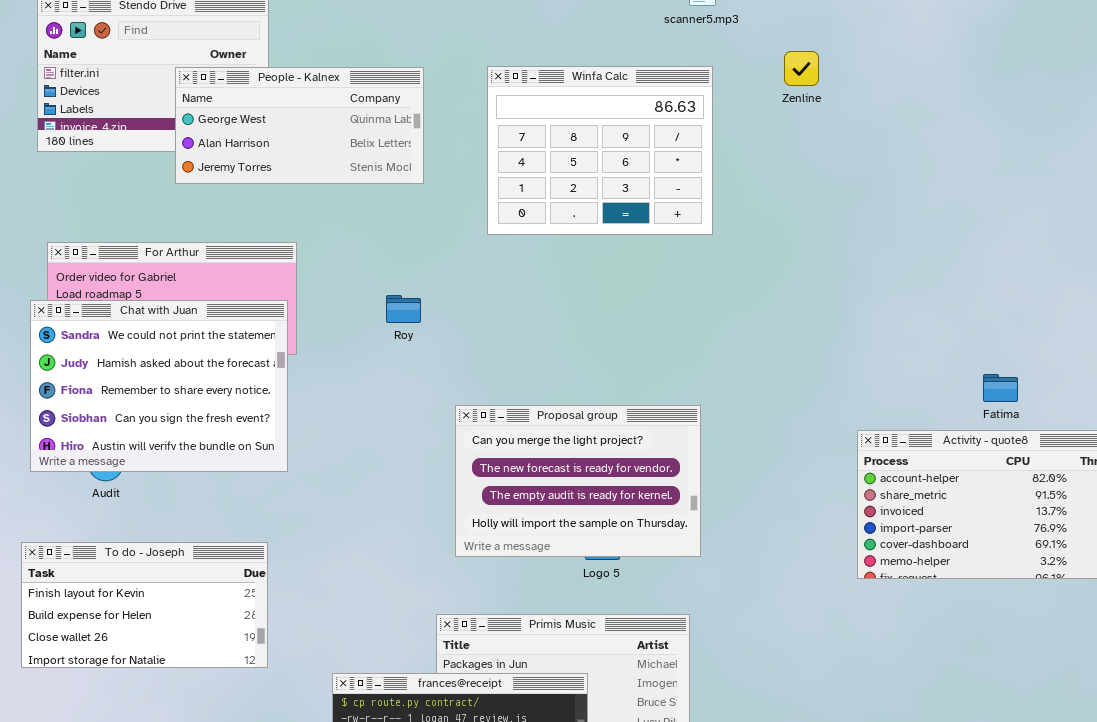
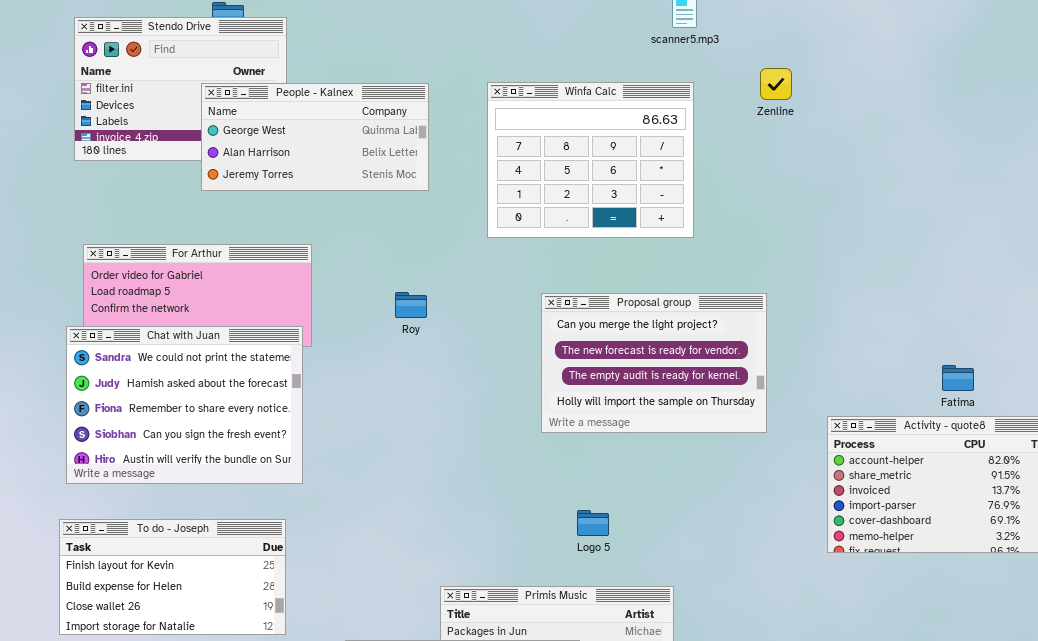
Chat with Juan: [30,300,288,472] -> [66,326,303,484], moved
Proposal group: [455,405,701,557] -> [541,293,767,433], moved

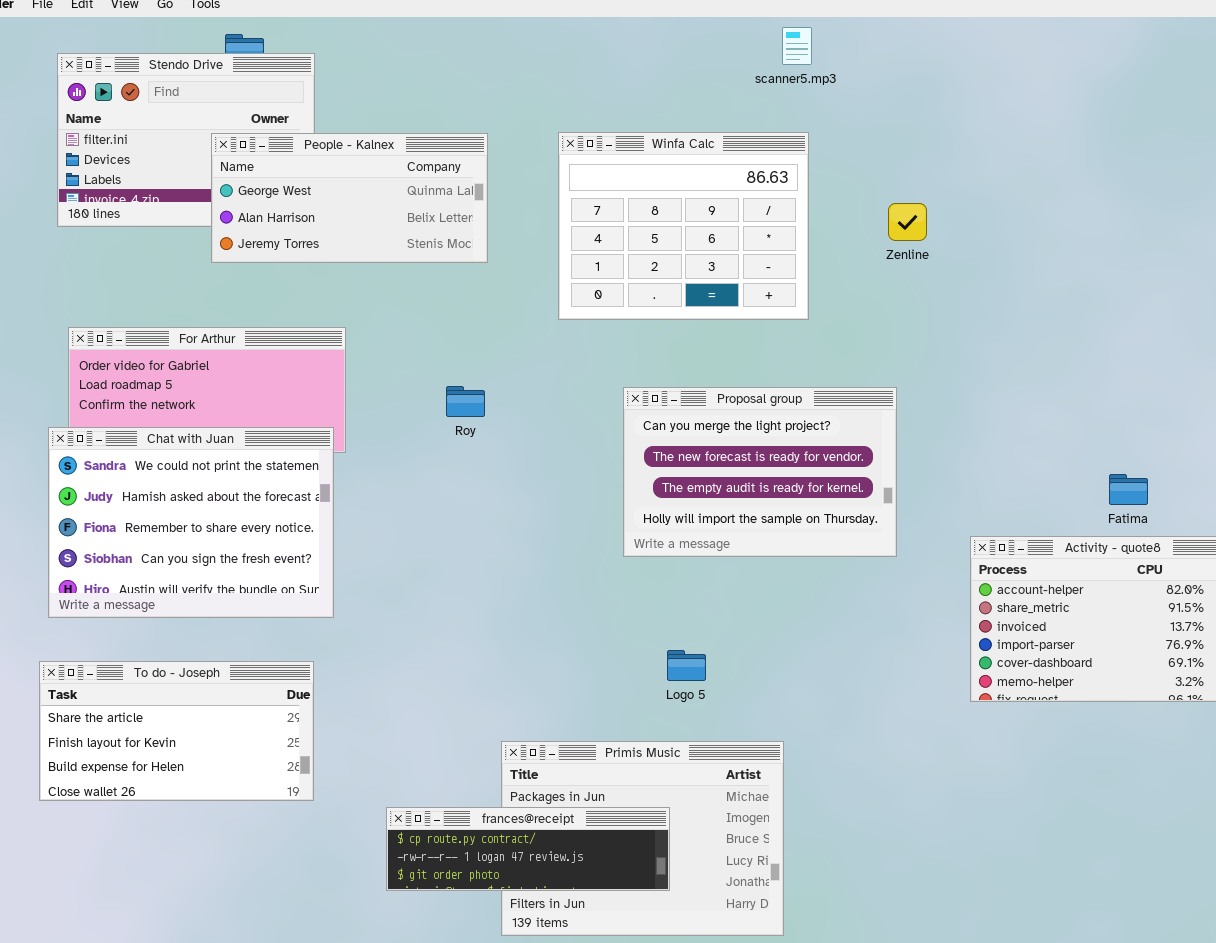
Zenline: [760,68,792,100] -> [888,203,927,241], moved
To do - Joseph: [59,519,286,635] -> [39,661,314,801], scrolled up 1 row

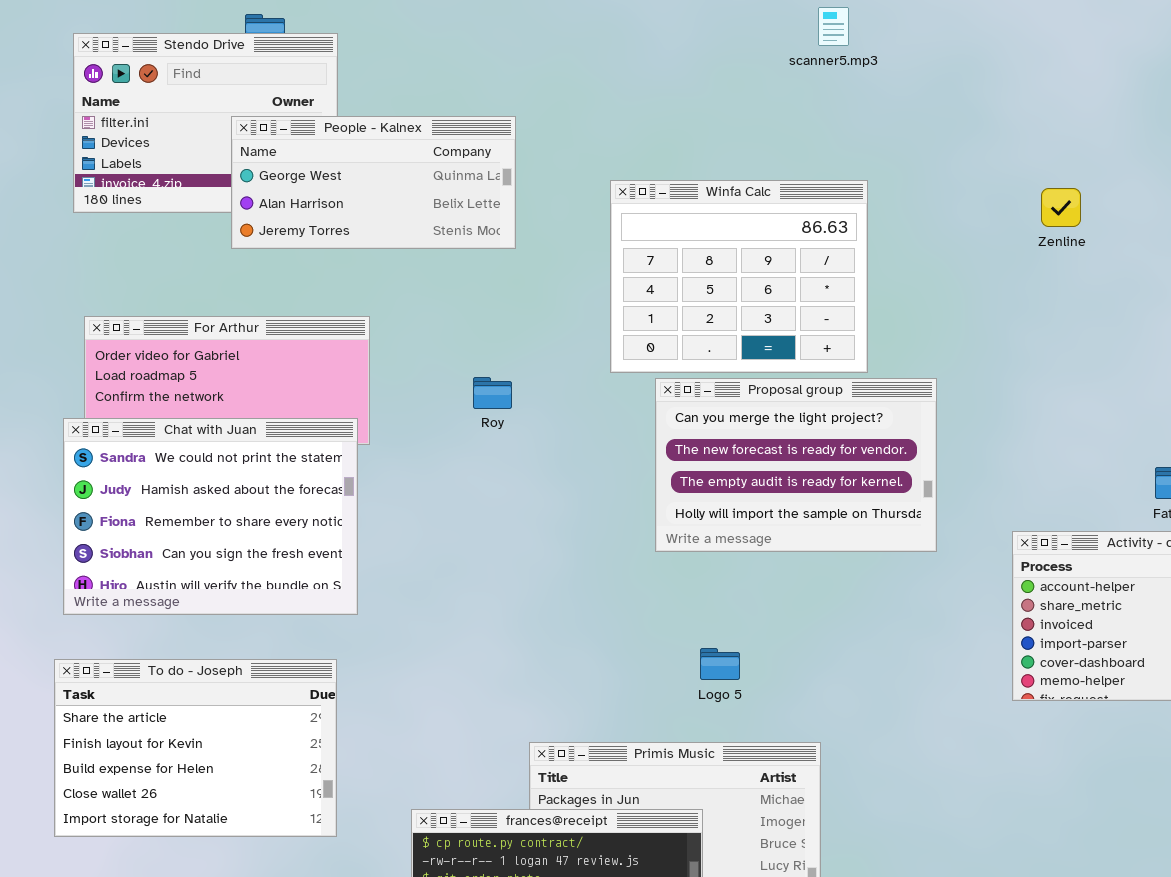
Winfa Calc: [558,132,809,320] -> [610,180,868,373], moved
Zenline: [888,203,927,241] -> [1041,188,1081,227], moved
To do - Joseph: [39,661,314,801] -> [54,659,337,837], resized

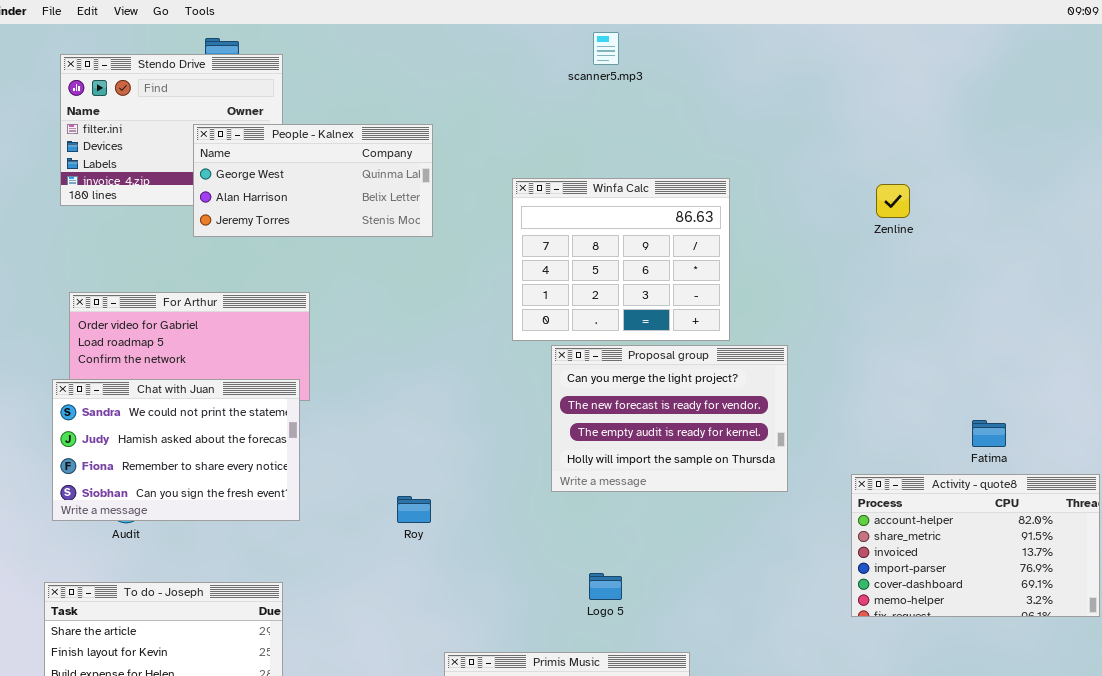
scanner5.mp3: [818,7,849,46] -> [593,32,619,65], moved
Roy: [473,377,512,409] -> [397,496,431,523], moved
Chat with Juan: [63,418,358,615] -> [52,379,300,521], resized

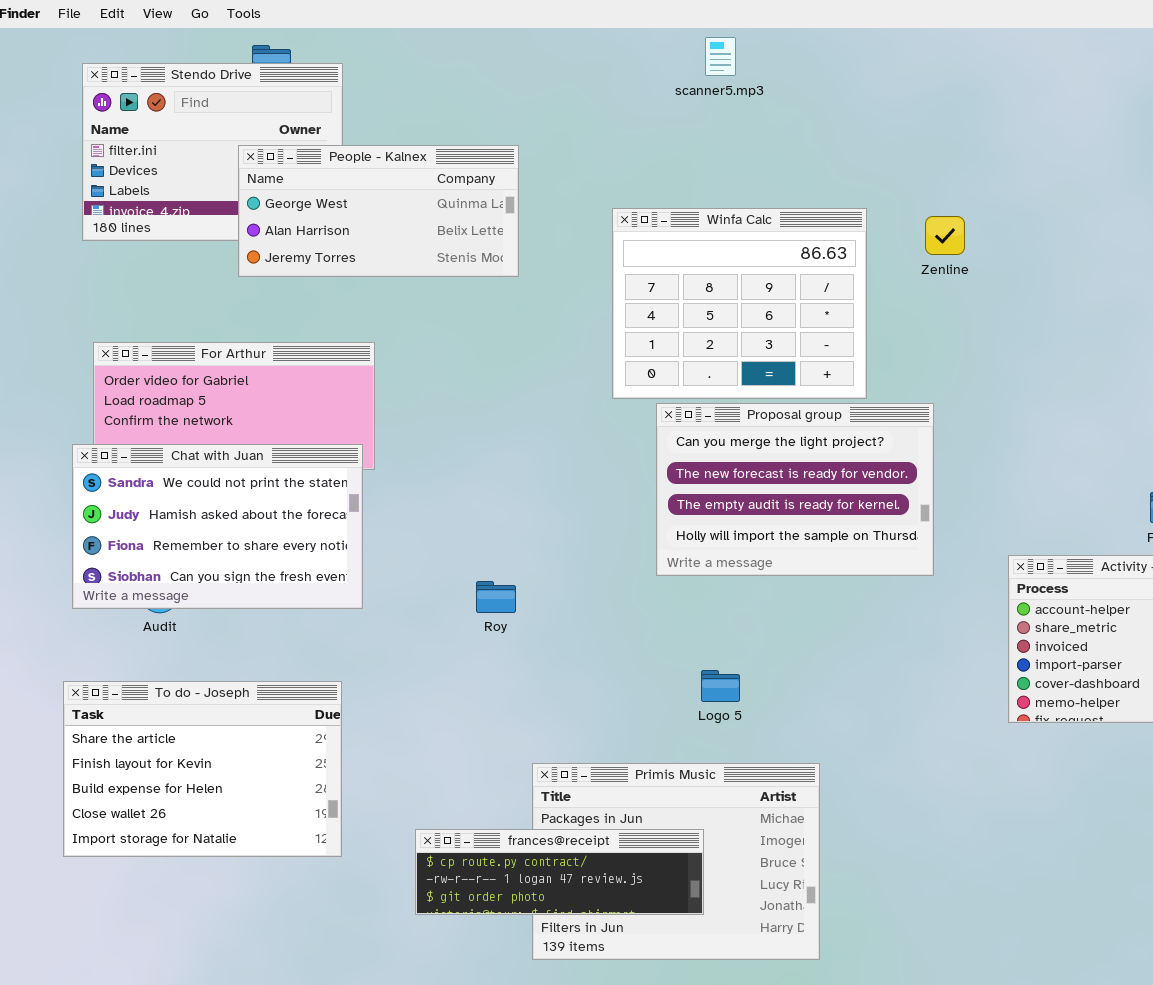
Zenline: [876,184,910,218] -> [925,216,965,255], moved

